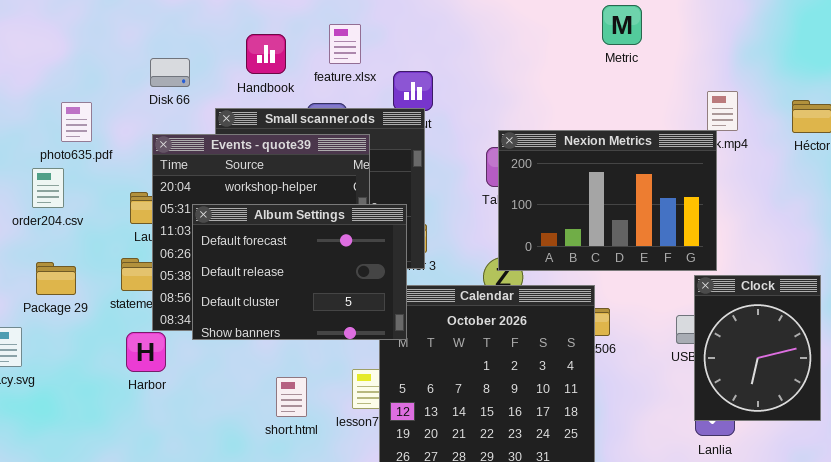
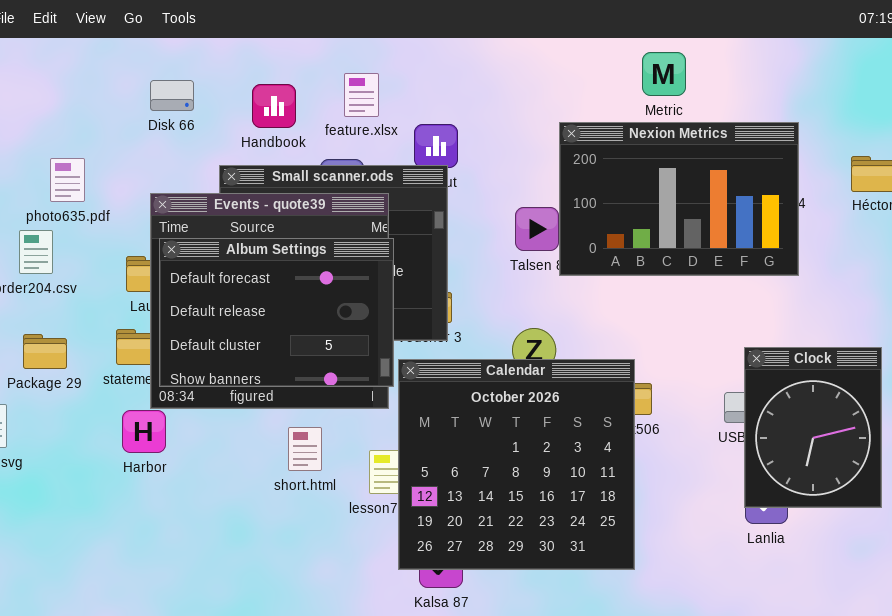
Disk 66: [150,58,190,87] -> [150,80,194,111], moved
Nexion Metrics: [498,130,717,271] -> [559,122,799,276], moved
Album Settings: [192,204,407,340] -> [159,238,394,387], moved
short.html: [276,377,307,417] -> [288,427,322,471], moved

